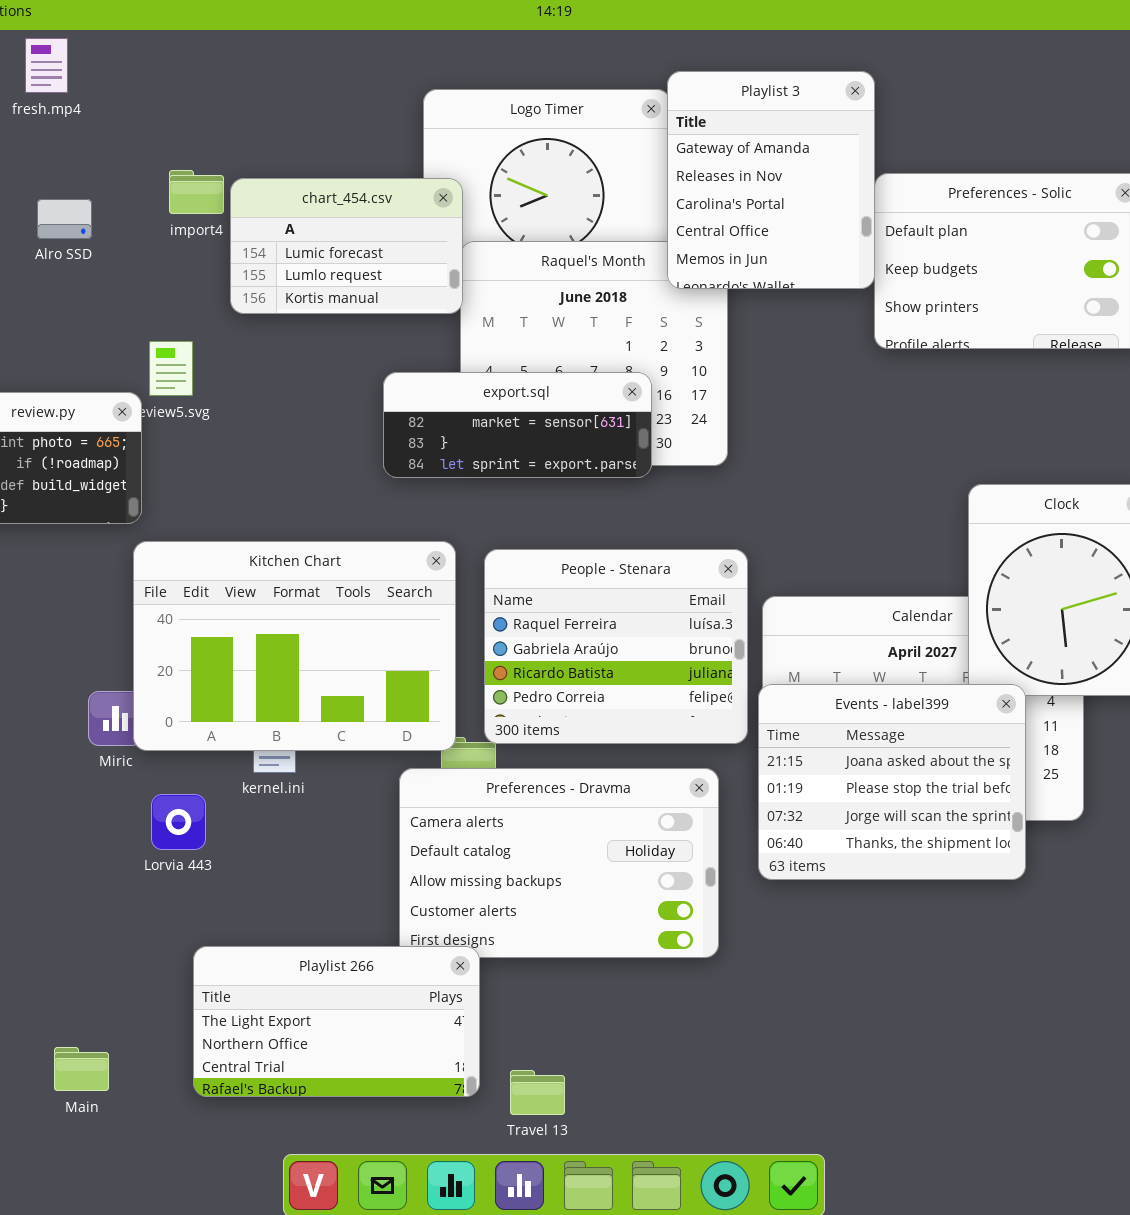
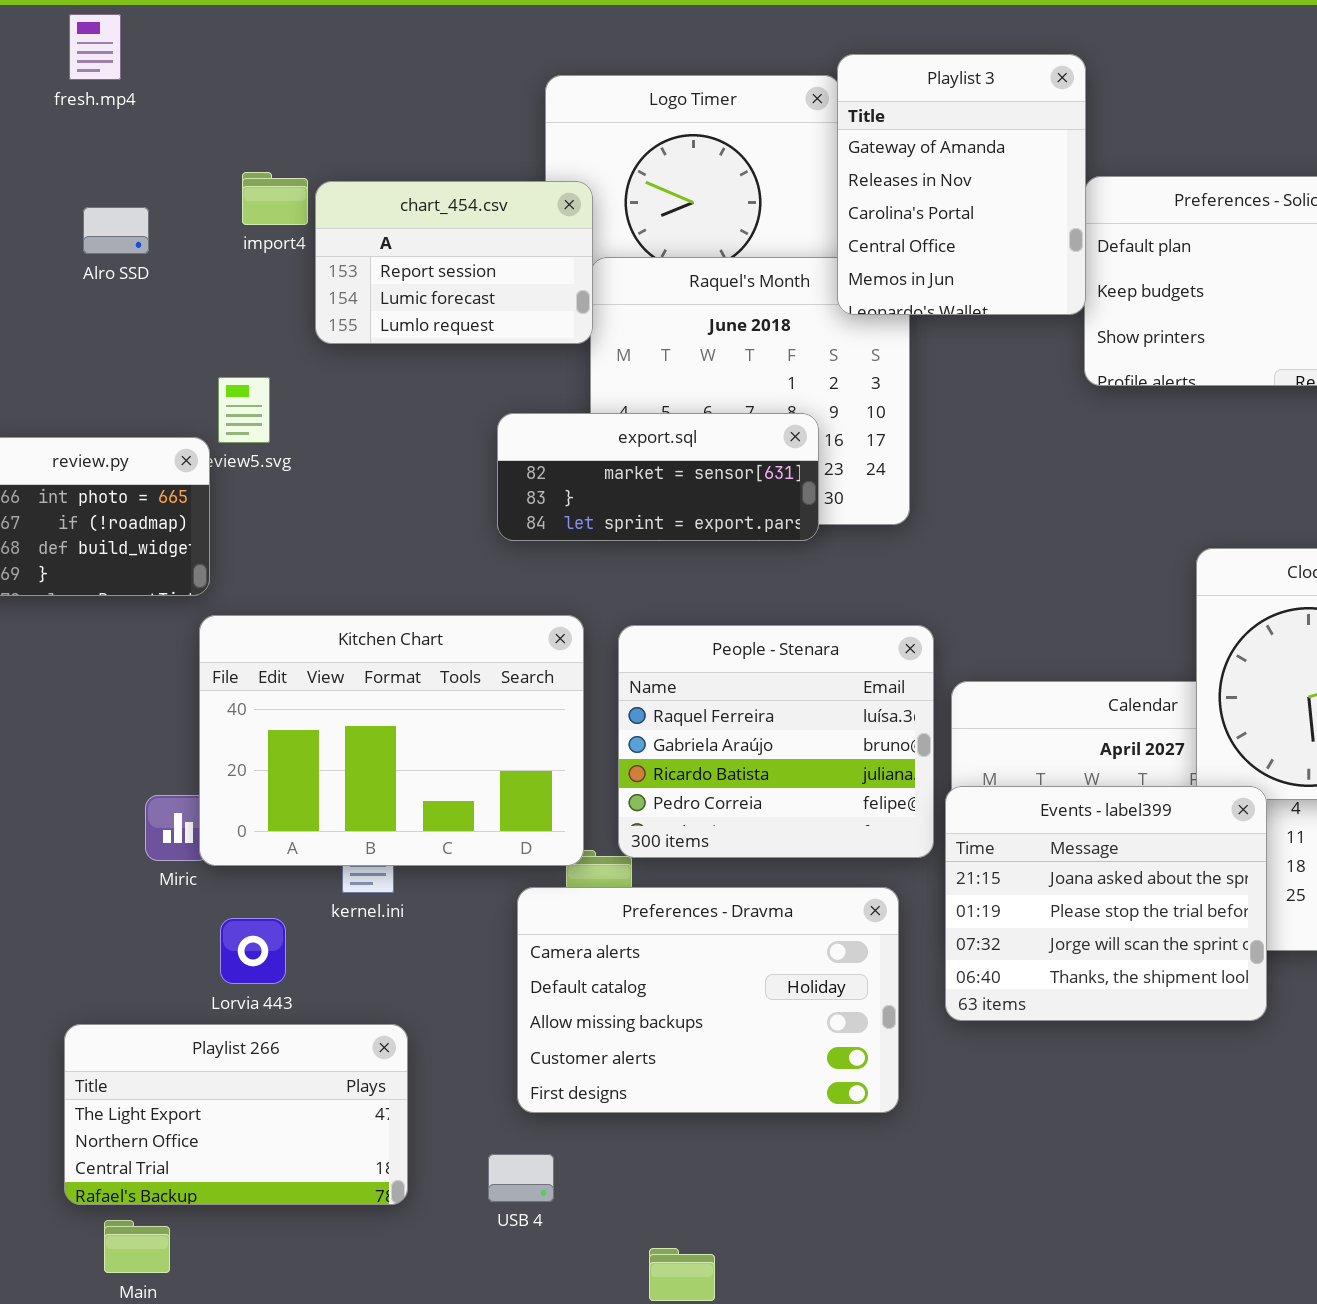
chart_454.csv: [230,178,463,314] -> [315,181,593,344], scrolled up 1 row
Playlist 266: [193,946,480,1097] -> [64,1024,408,1205], moved

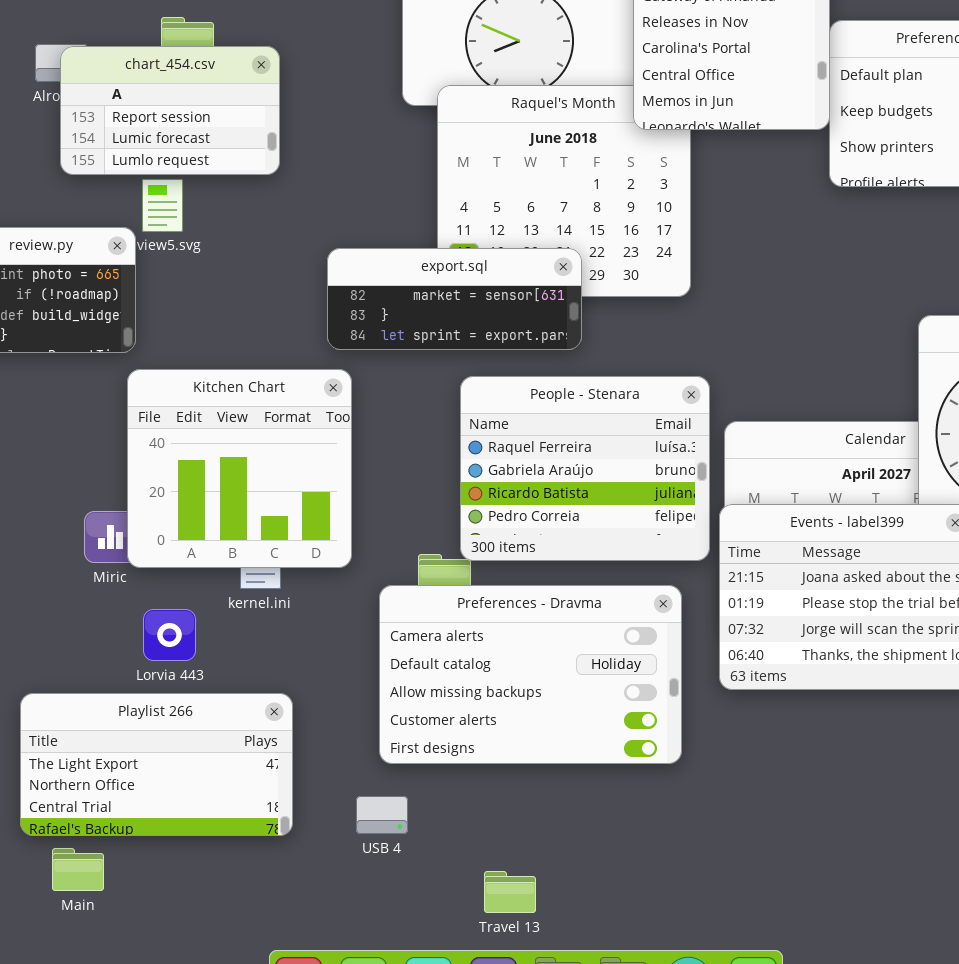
chart_454.csv: [315,181,593,344] -> [60,46,280,175], moved
export.sql: [497,413,819,541] -> [327,248,582,350], moved
Kitchen Chart: [199,615,584,866] -> [127,369,352,568], resized

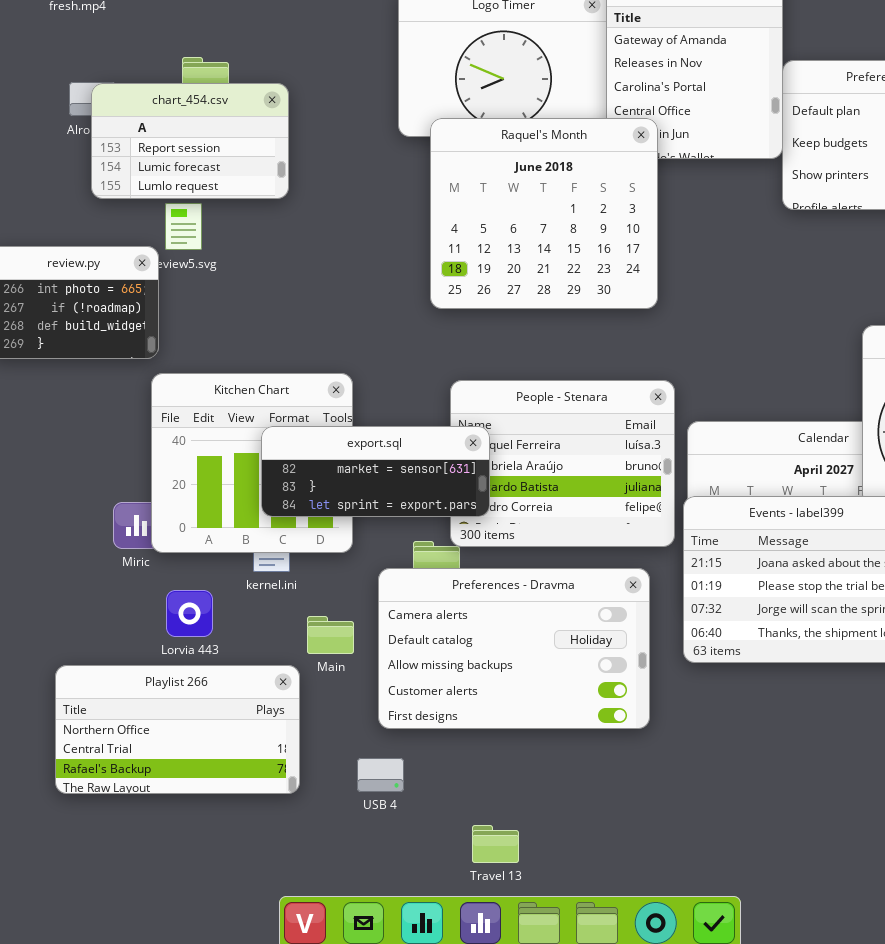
Raquel's Month: [437,85,691,297] -> [430,118,658,309], raised
export.sql: [327,248,582,350] -> [261,426,490,517], moved
Playlist 266: [20,693,293,836] -> [55,665,300,794], scrolled down 1 row
Main: [52,848,104,891] -> [307,616,354,654], moved

